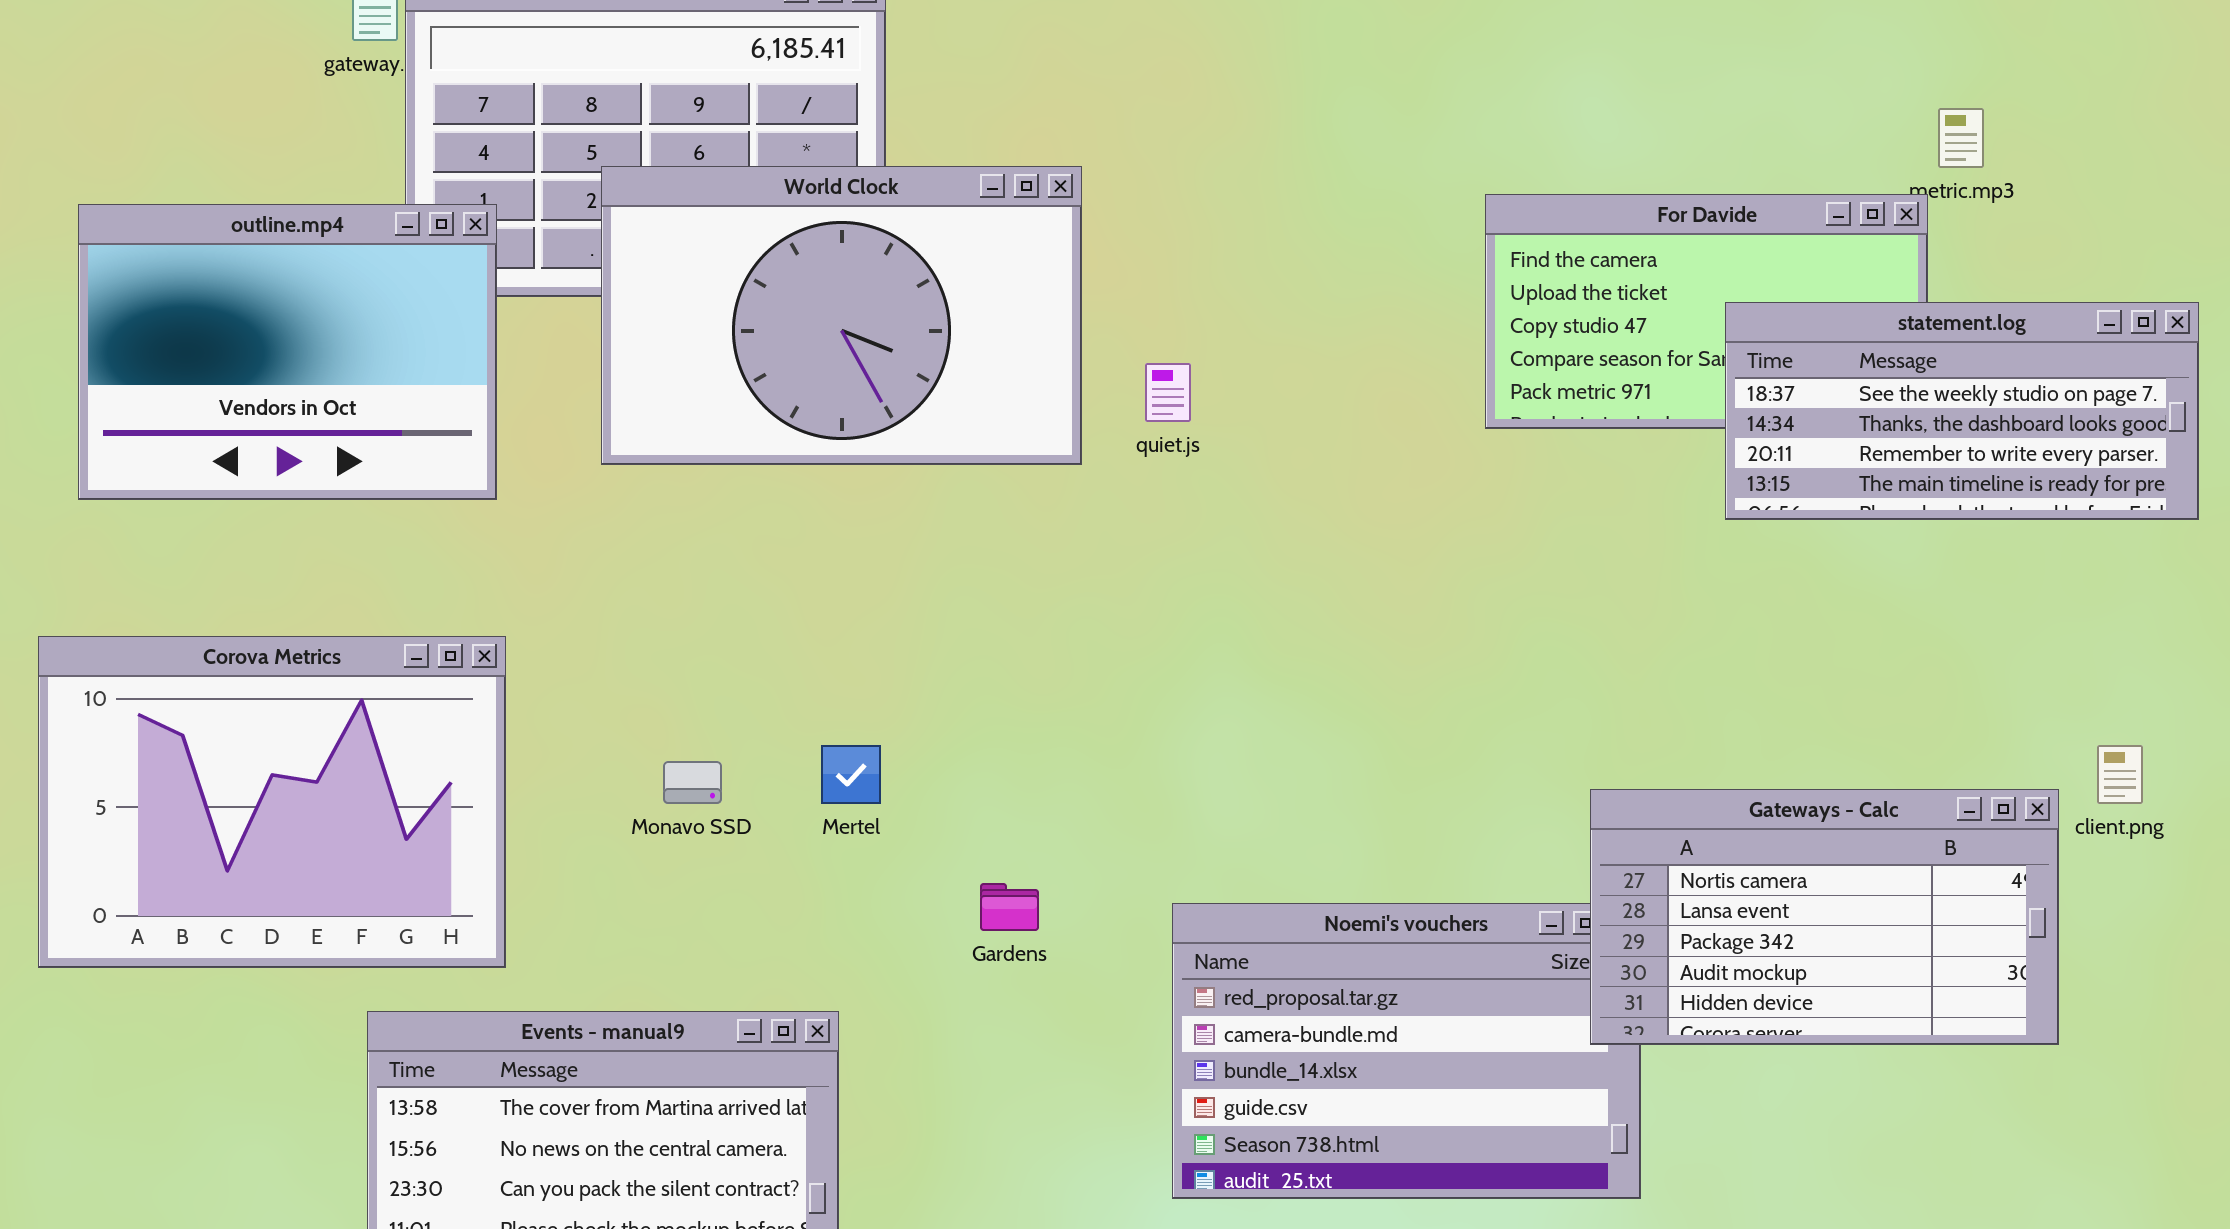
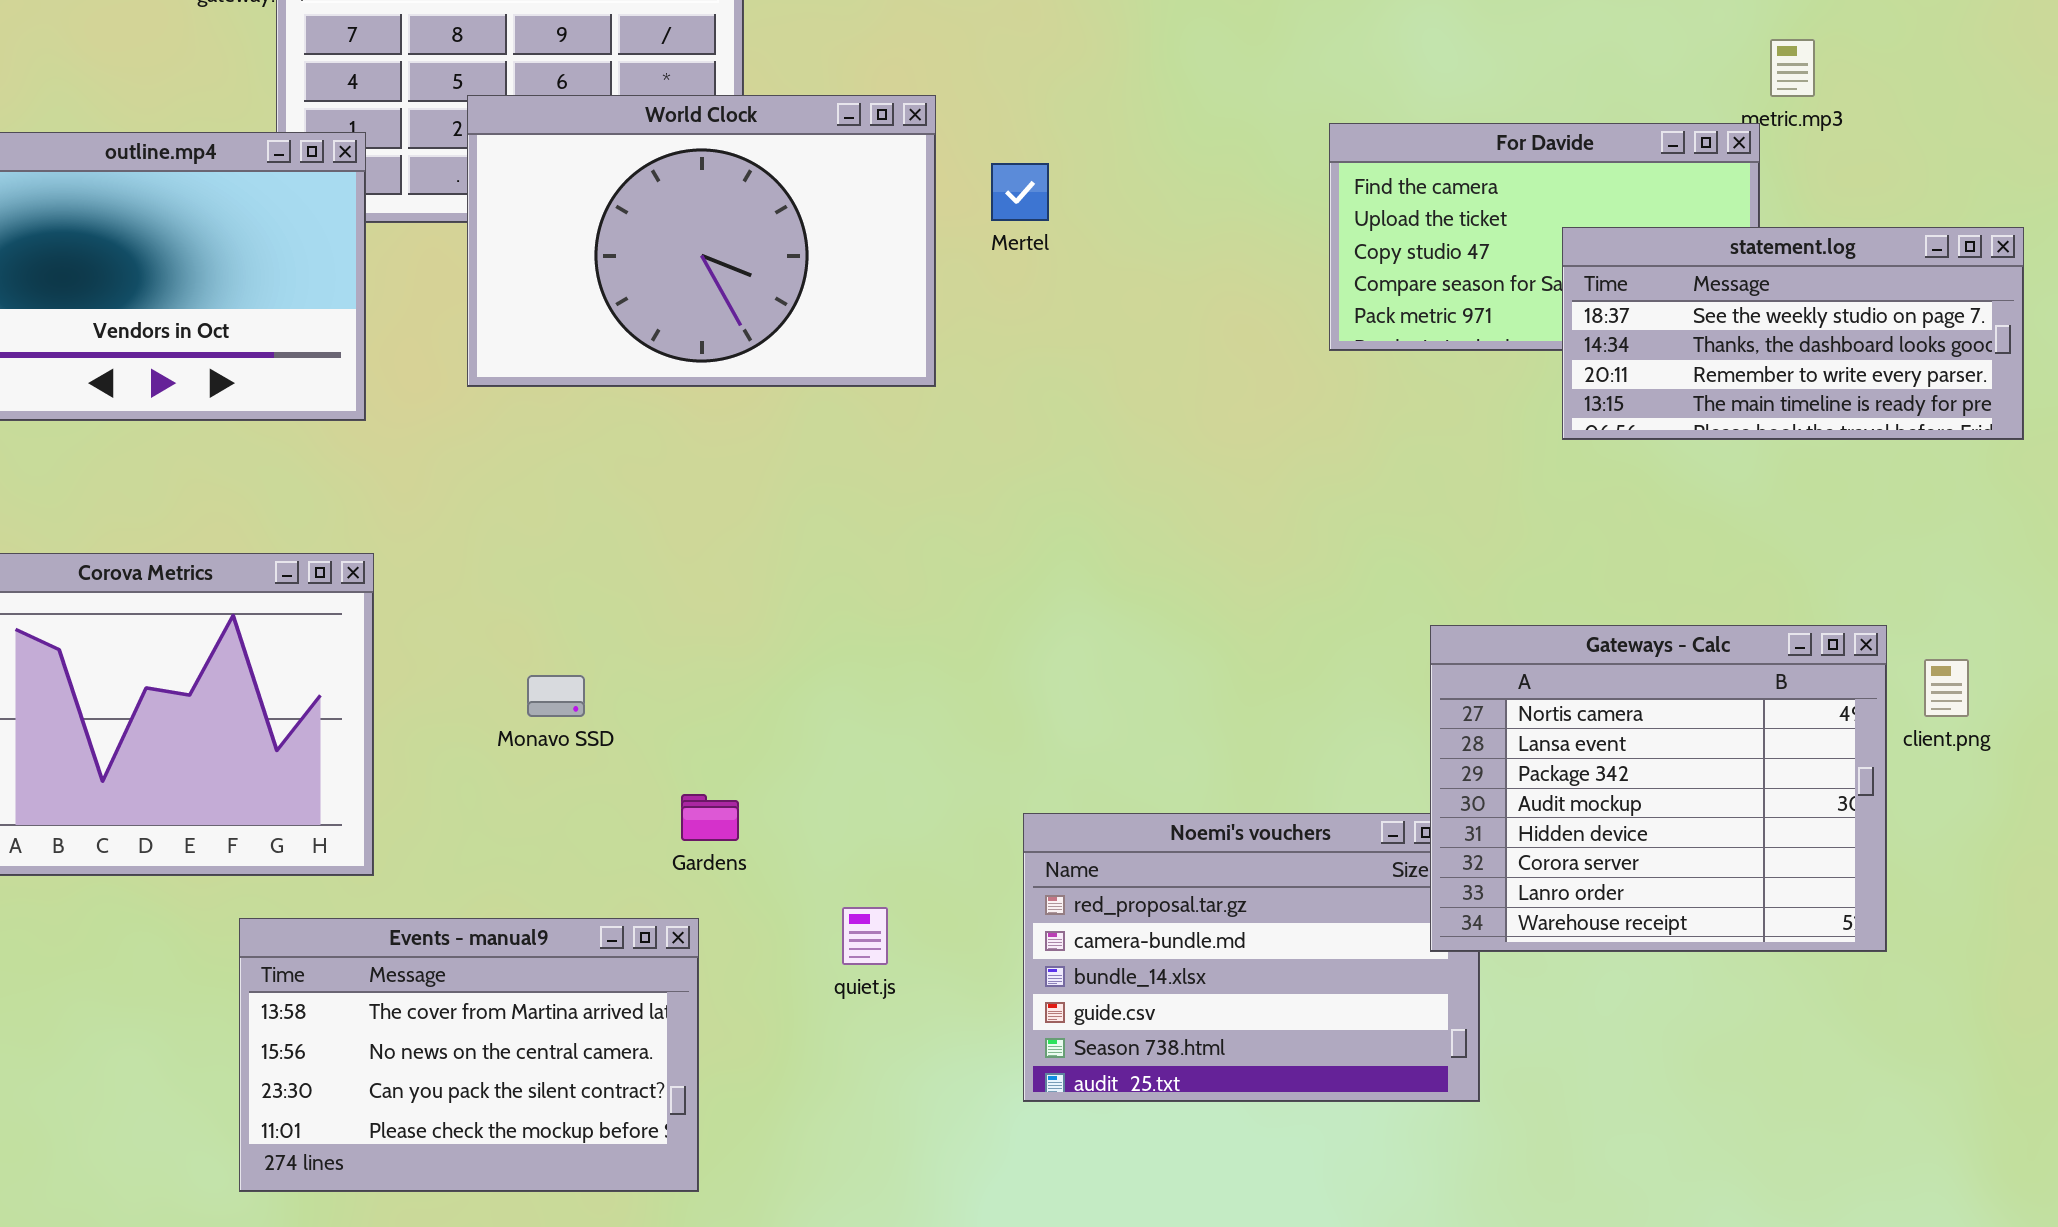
quiet.js: [1145,363,1191,422] -> [842,907,888,965], moved
Mertel: [821,745,881,804] -> [991,163,1049,221], moved
Gateways - Calc: [1590,789,2059,1045] -> [1430,625,1887,952], resized
Gardens: [980,883,1039,931] -> [681,794,739,841], moved

